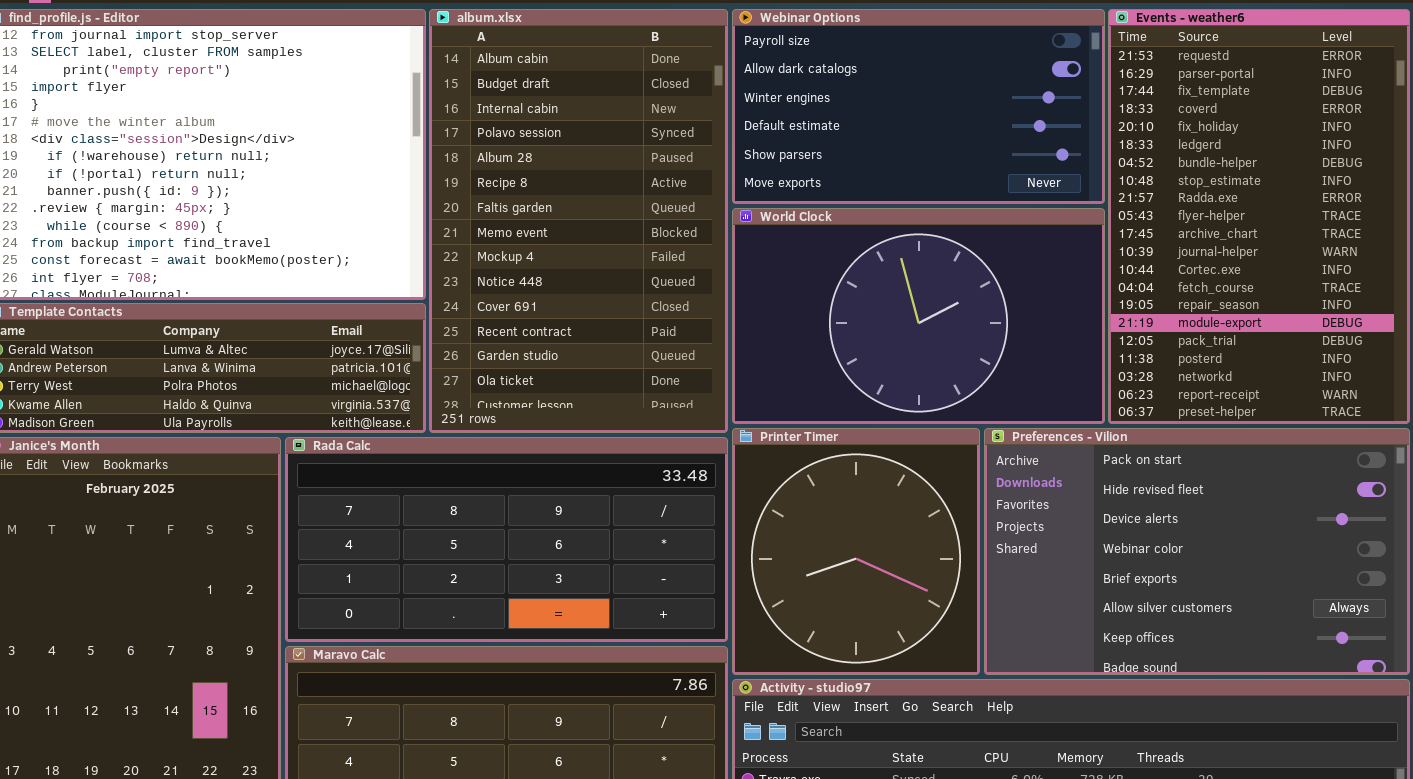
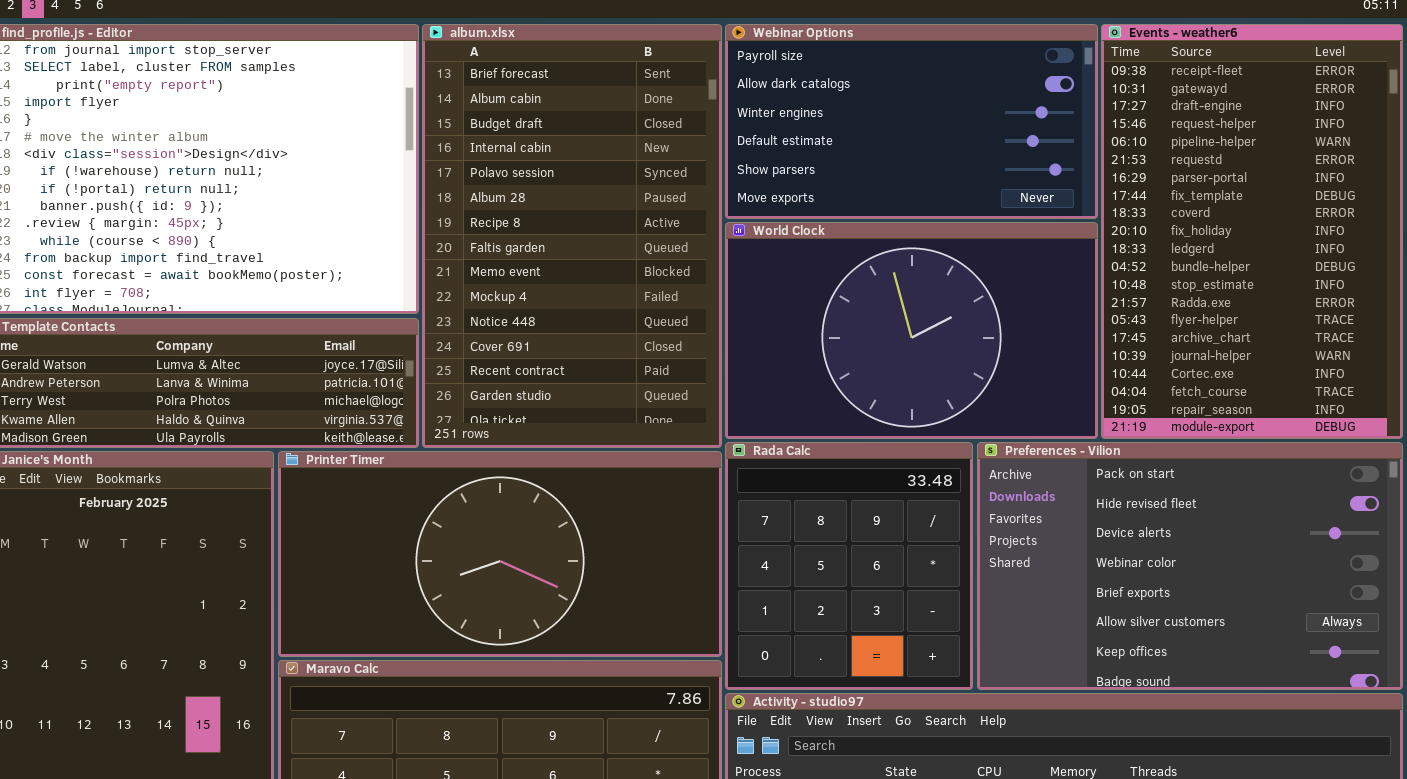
album.xlsx: [429,9,728,433] -> [422,24,722,448], scrolled up 1 row
Events - weather6: [1108,9,1410,424] -> [1101,24,1403,439], scrolled up 5 rows
Printer Timer: [732,428,980,675] -> [278,451,722,657], moved, resized
Rada Calc: [285,437,728,642] -> [725,442,973,690], moved, resized

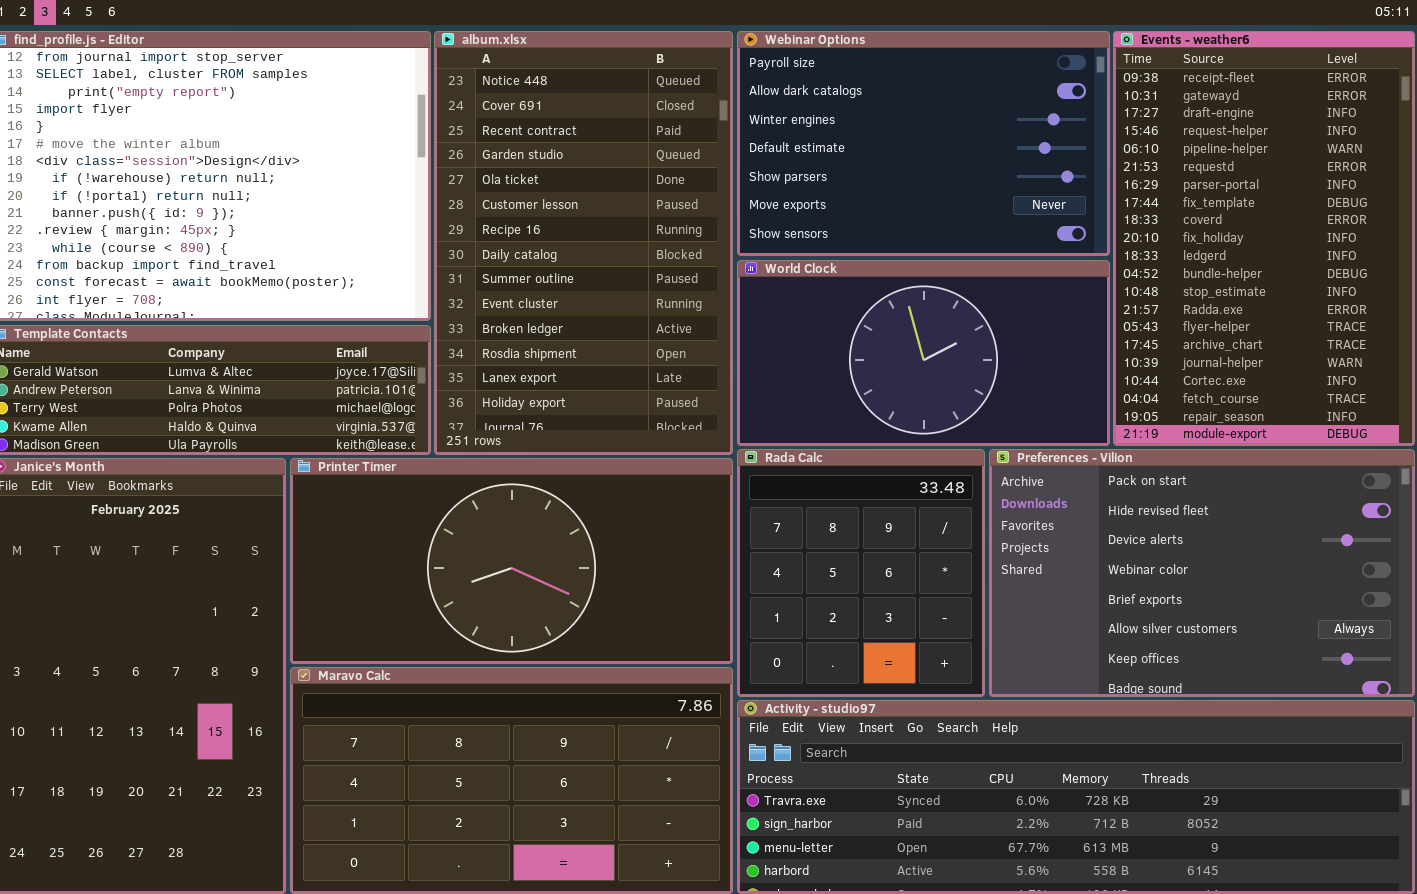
album.xlsx: [422,24,722,448] -> [434,31,733,455], scrolled down 10 rows
Webinar Options: [725,24,1098,219] -> [737,31,1110,256], resized
World Clock: [725,222,1098,439] -> [737,260,1110,446], resized

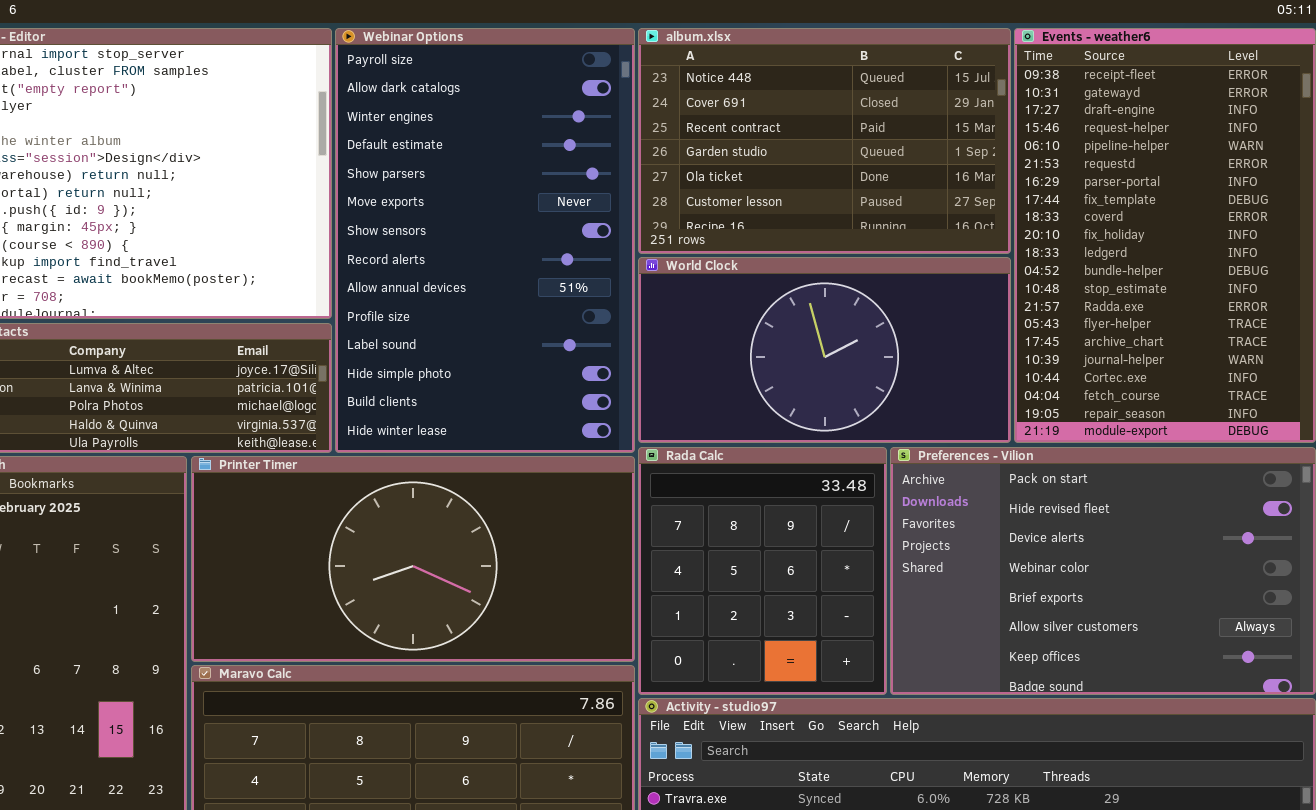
album.xlsx: [434,31,733,455] -> [638,28,1011,254], moved, resized
Webinar Options: [737,31,1110,256] -> [335,28,635,453], moved, resized

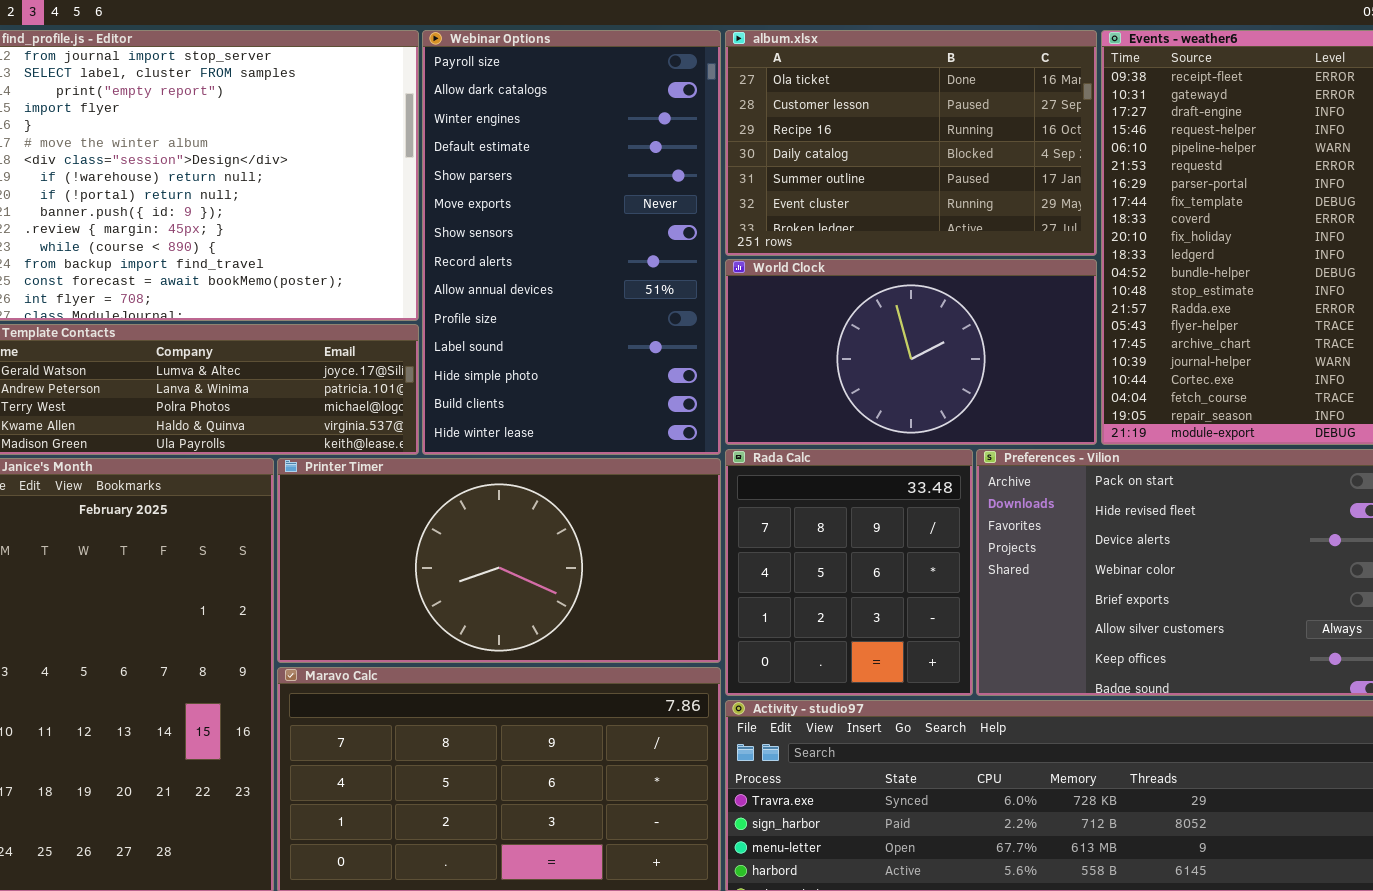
album.xlsx: [638,28,1011,254] -> [725,30,1097,256], scrolled down 4 rows

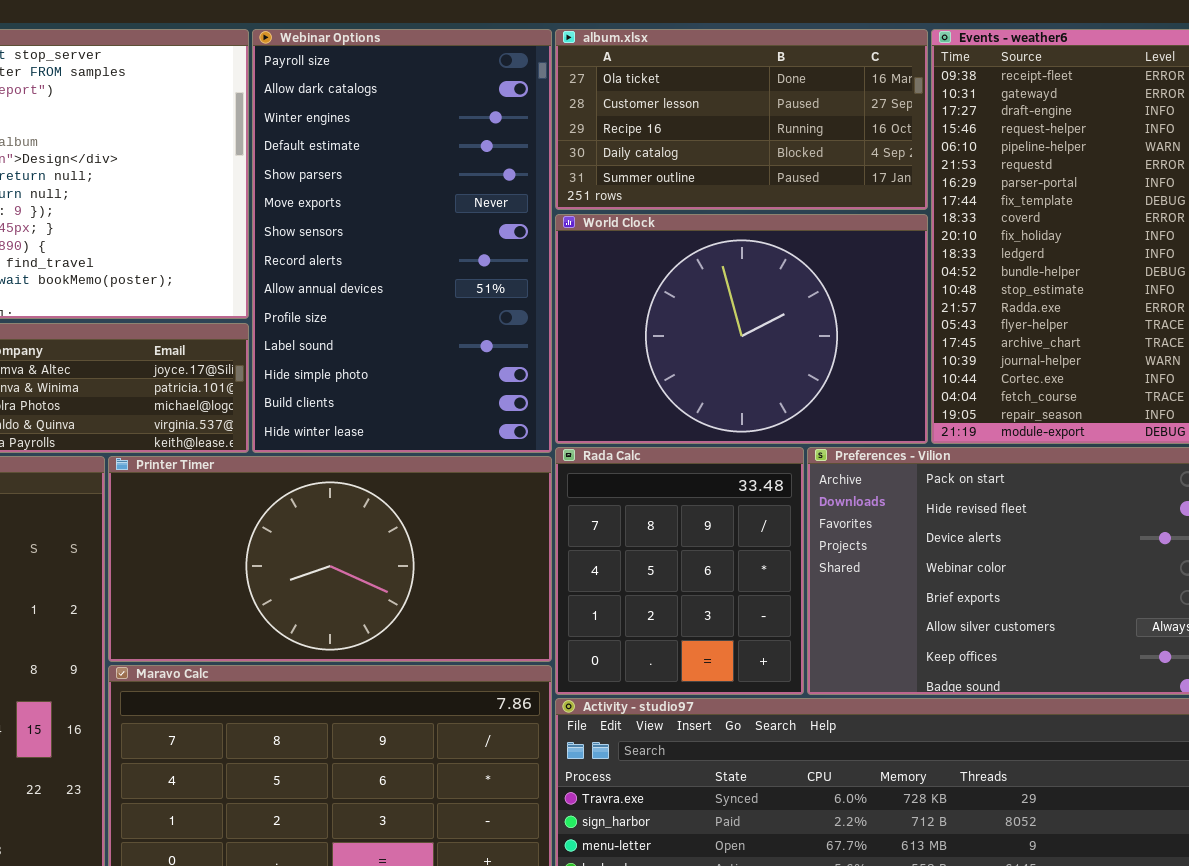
album.xlsx: [725,30,1097,256] -> [555,29,928,210], resized
World Clock: [725,259,1097,445] -> [555,214,928,444], resized

